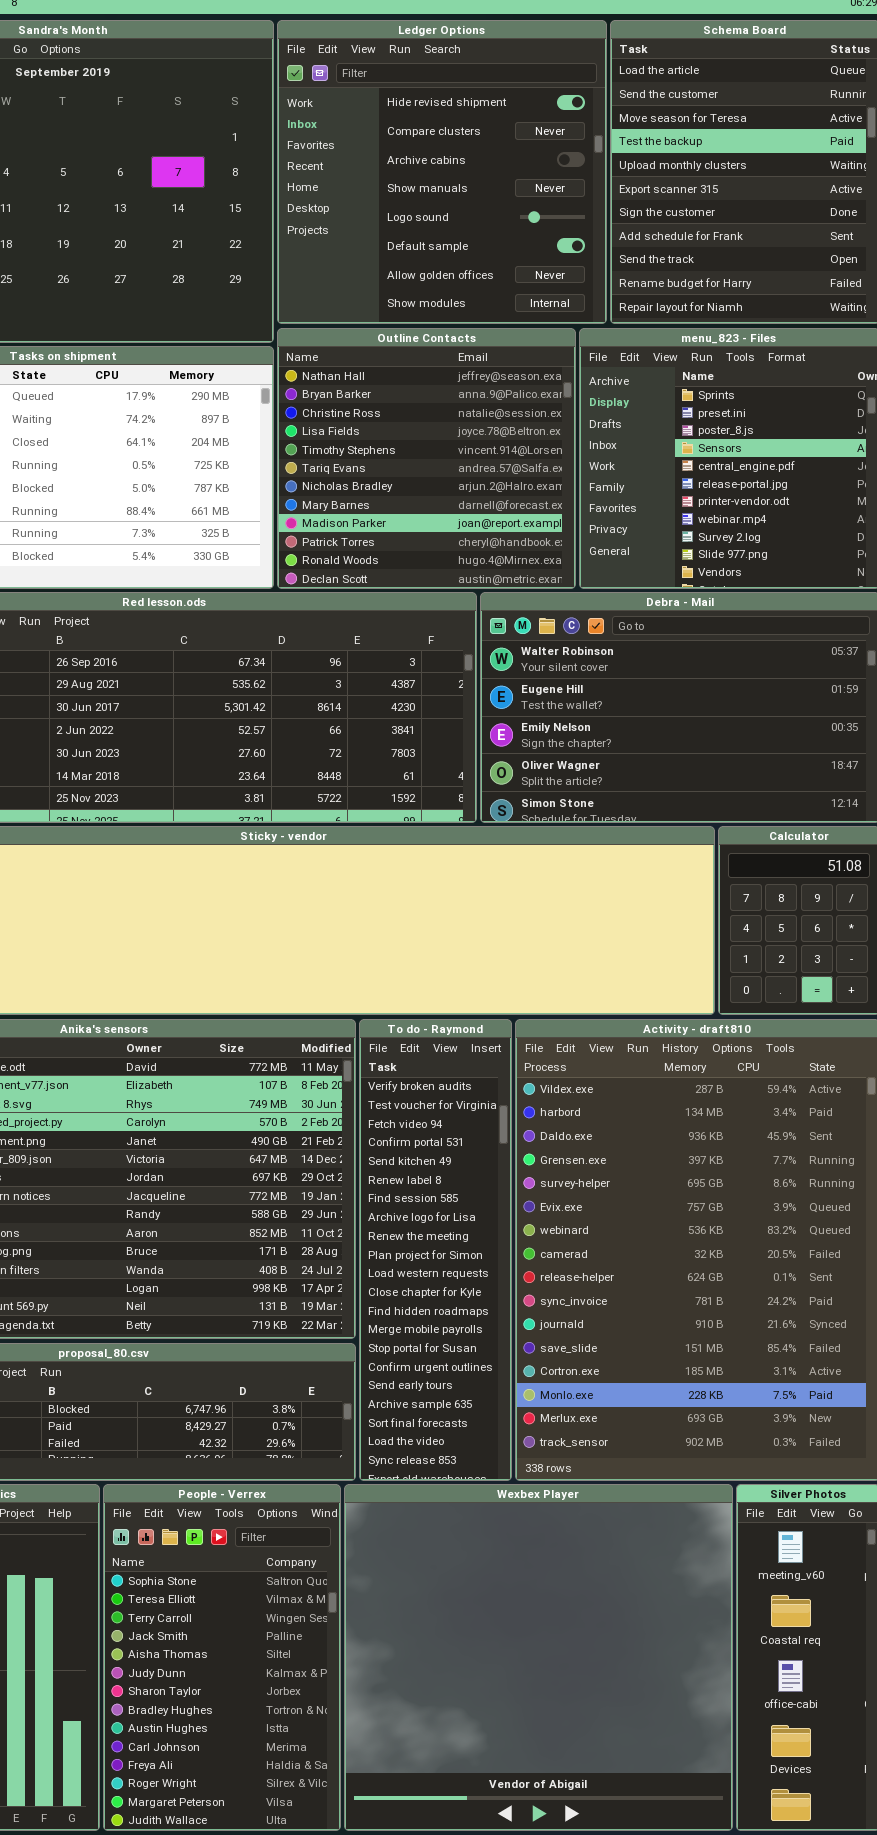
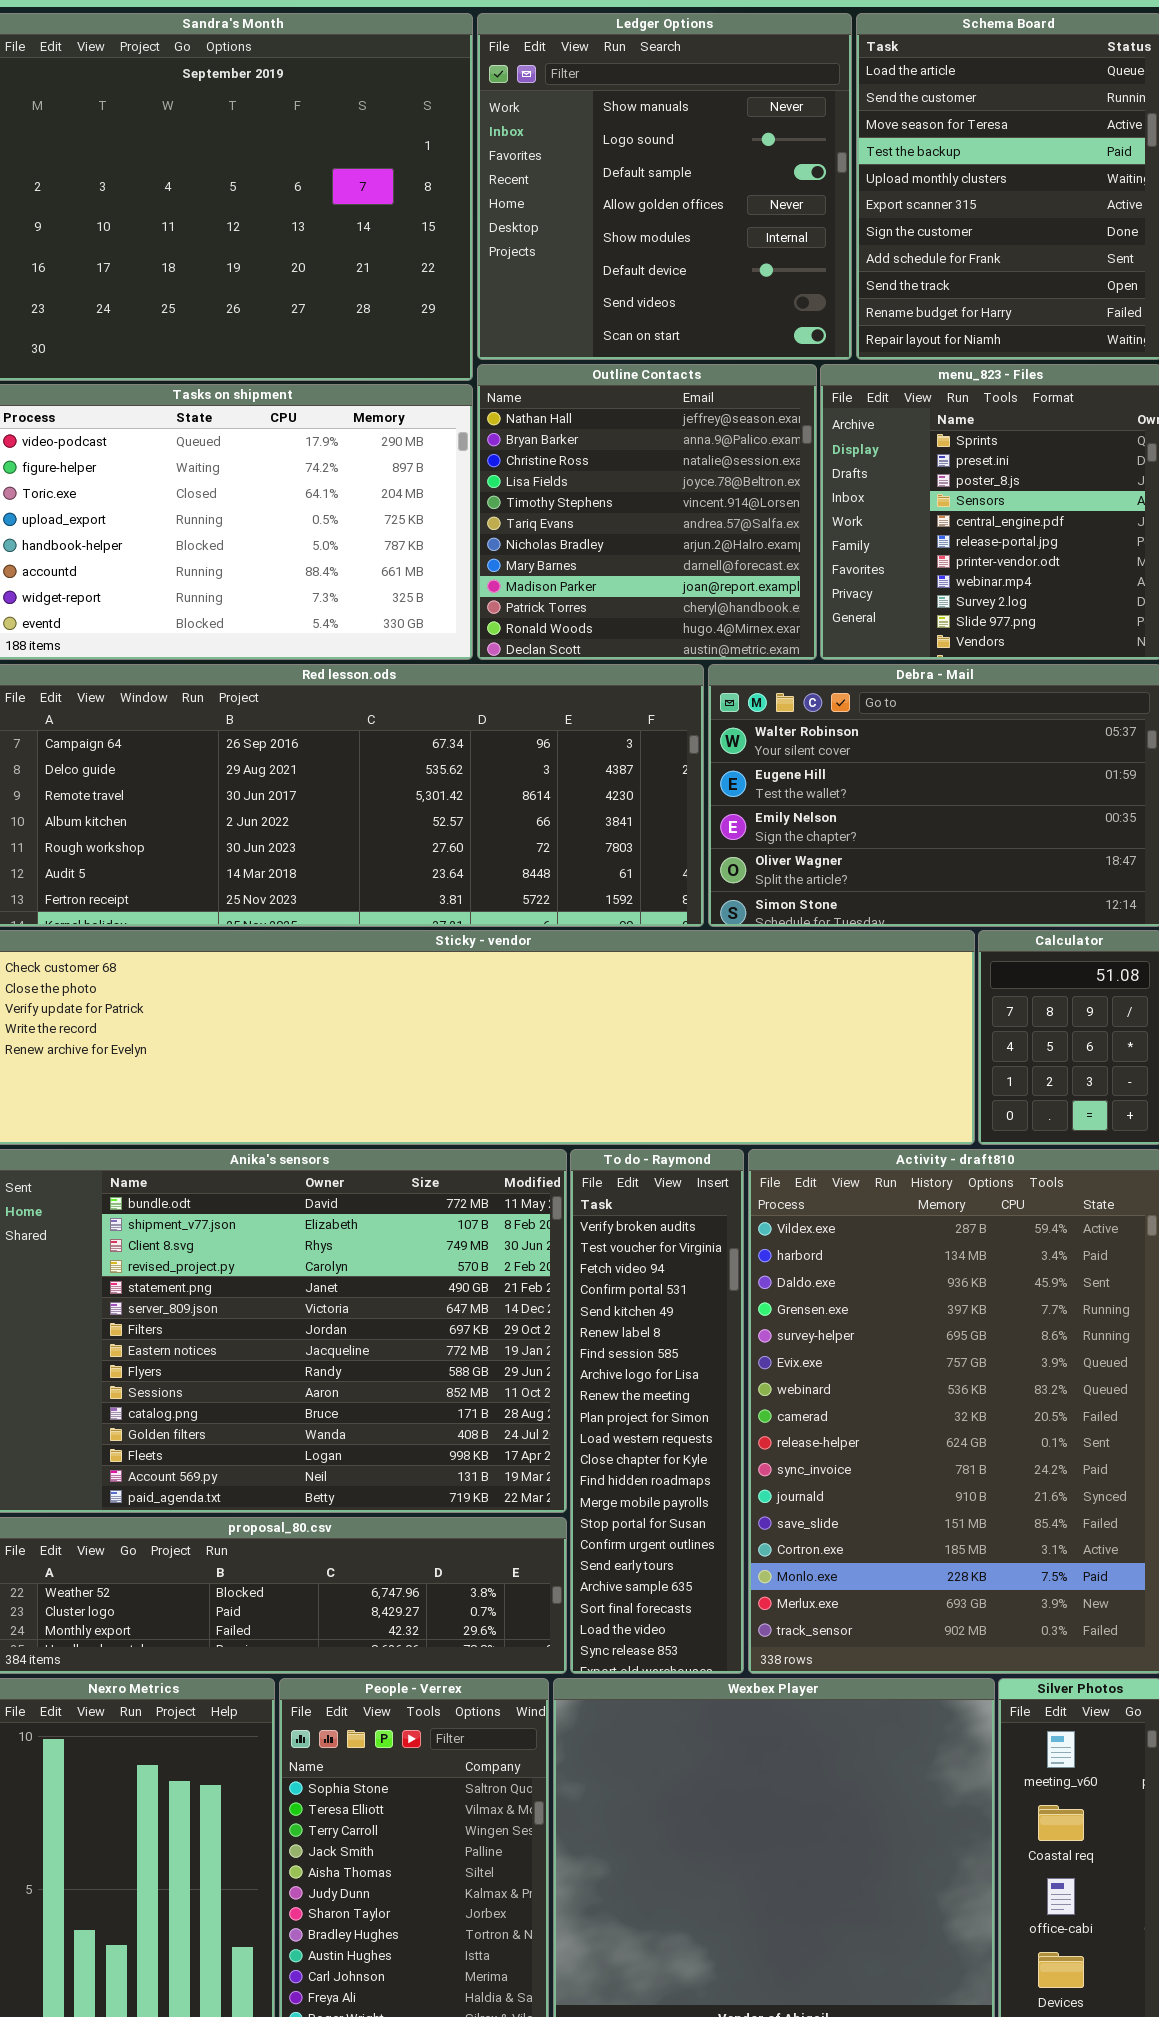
Ledger Options: [277,20,607,324] -> [477,13,852,360], scrolled down 3 rows

